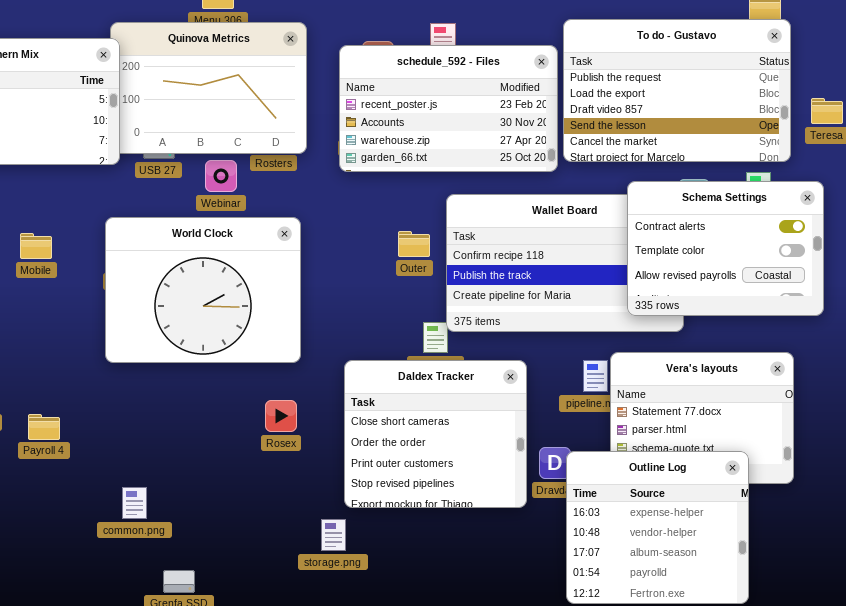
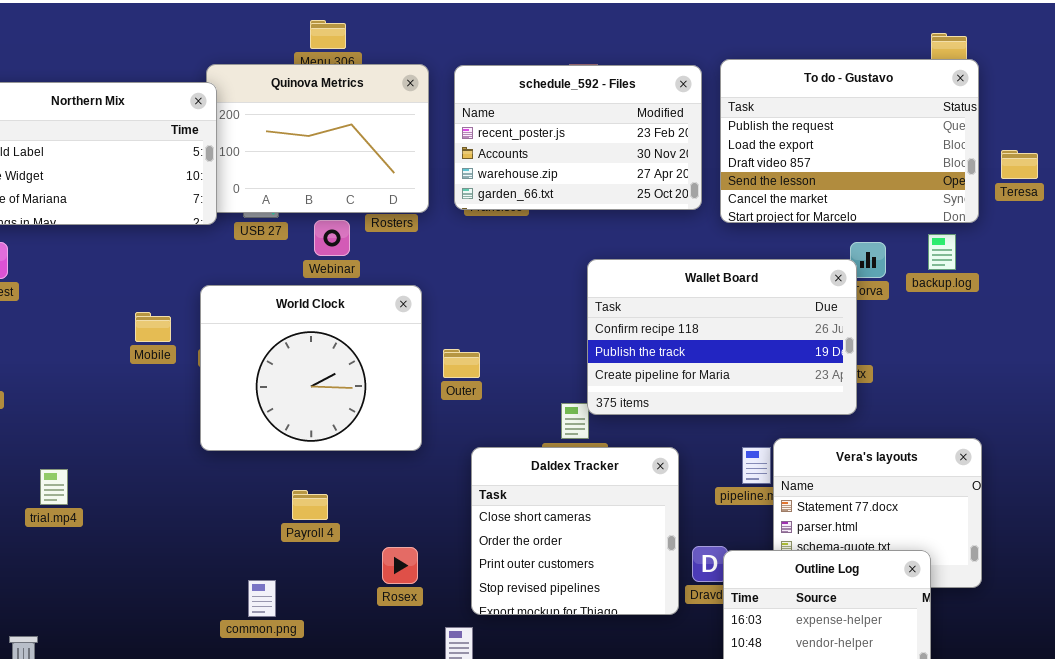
schedule_592 - Files: [339,45,558,172] -> [454,65,702,210], moved
Schema Settings: [627,181,824,316] -> none, closed
Outer: [398,231,430,257] -> [443,349,480,378], moved
Mobile: [20,233,52,259] -> [135,312,171,342], moved
Rosex: [265,400,297,432] -> [382,547,418,584], moved
Payroll 4: [28,414,60,440] -> [292,490,328,520], moved
common.png: [122,487,147,519] -> [248,580,276,617], moved

